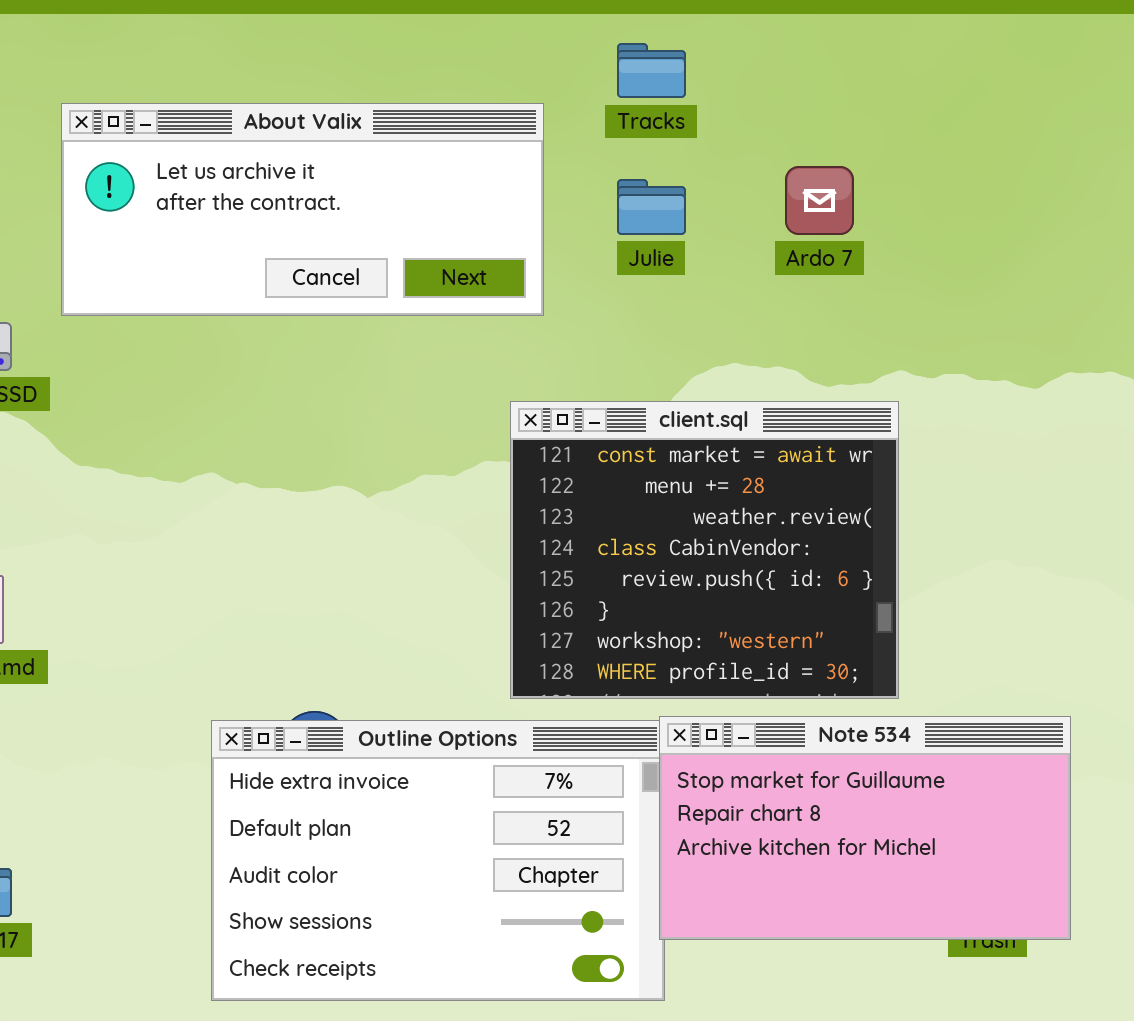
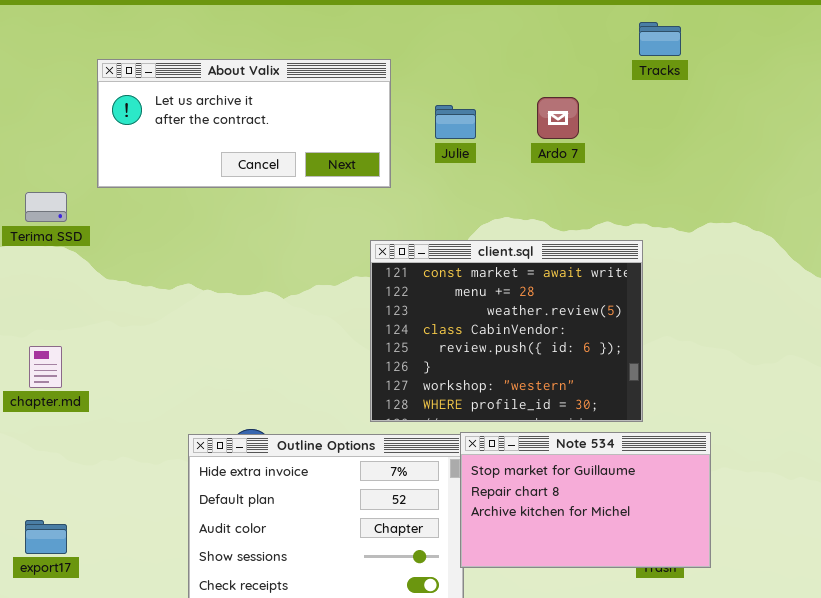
Tracks: [617,43,686,98] -> [639,22,681,56], moved
client.sql: [510,401,899,699] -> [370,240,643,422], resized

